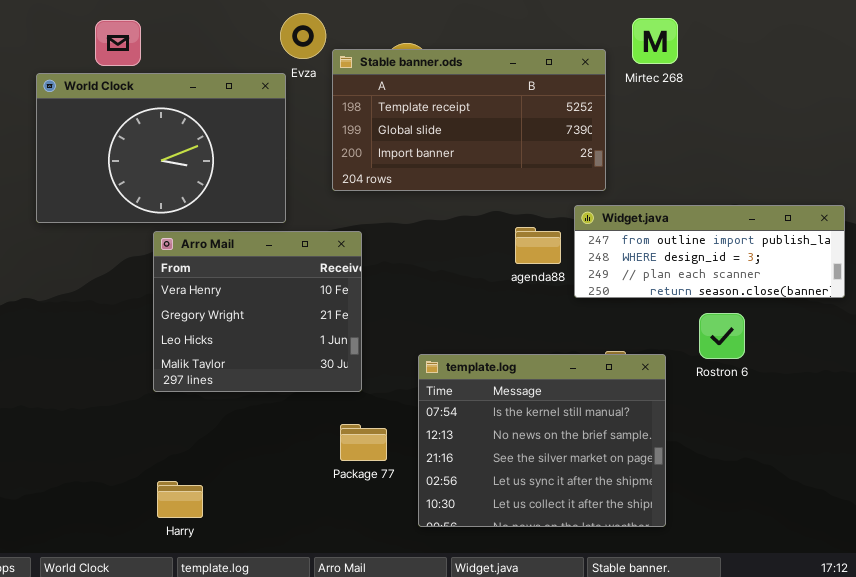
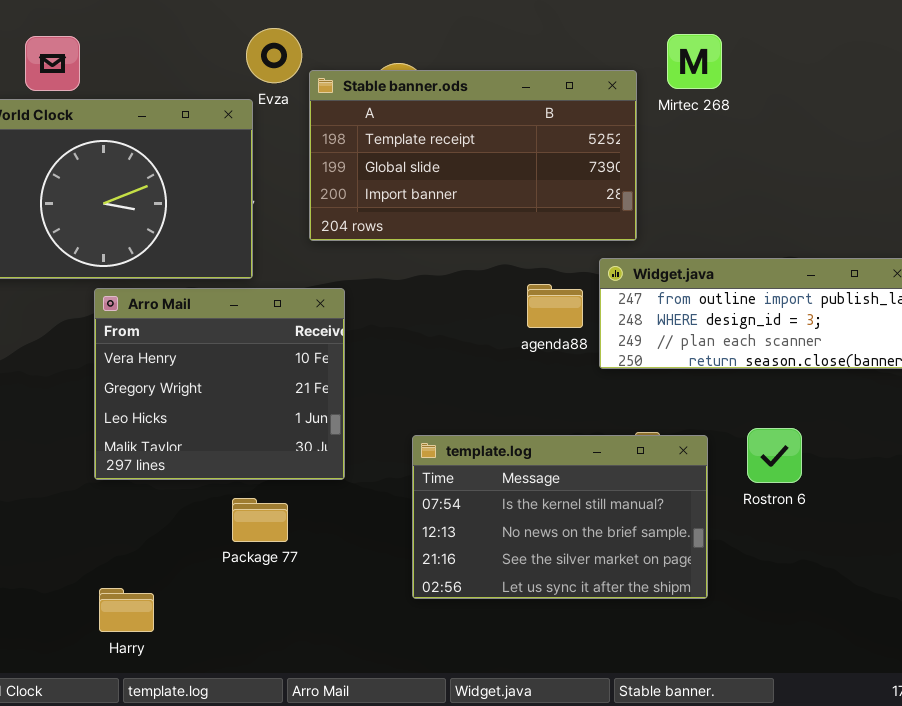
Rostron 6: [699,313,745,359] -> [747,428,802,483], moved
template.log: [418,354,666,527] -> [412,435,708,599], resized
Package 77: [340,424,387,461] -> [232,498,288,542], moved

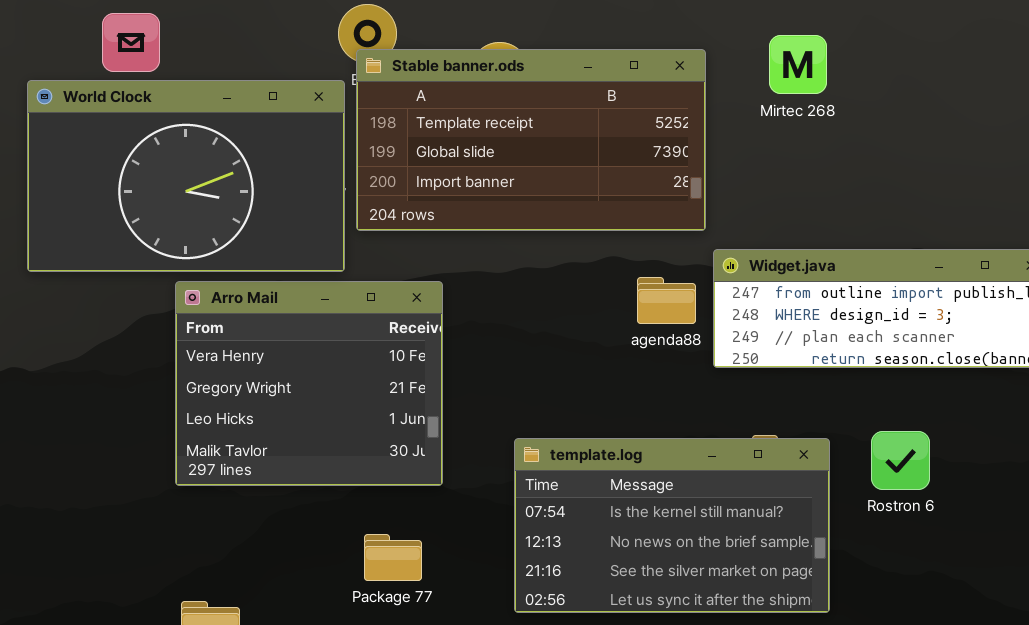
Mirtec 268: [667,34,722,89] -> [769,35,827,94], moved
Stable banner.ods: [309,70,637,241] -> [356,49,706,231], moved
Package 77: [232,498,288,542] -> [364,534,422,581], moved

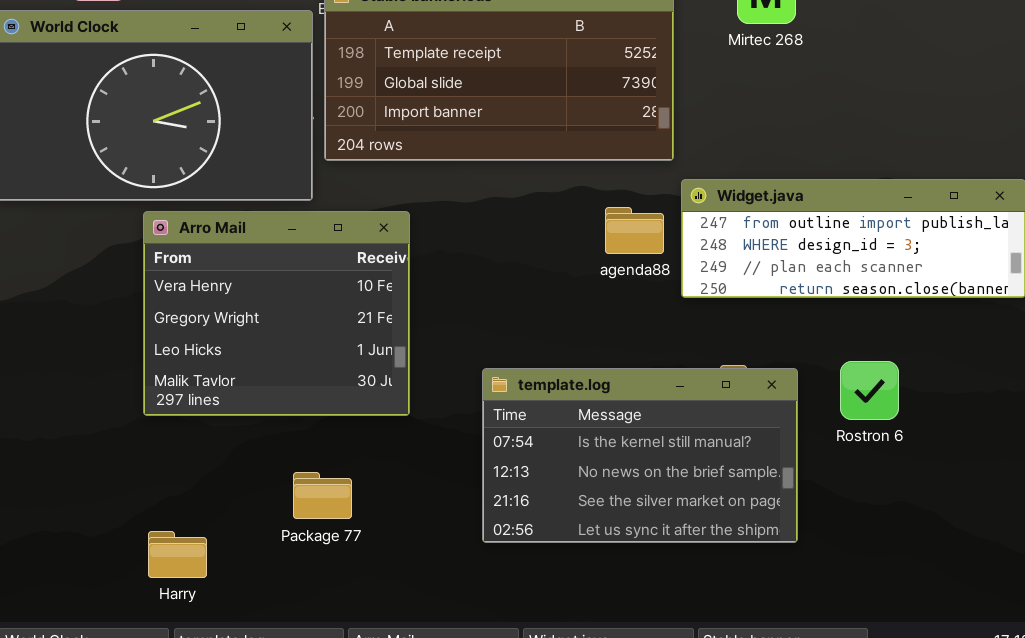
Package 77: [364,534,422,581] -> [293,472,352,519], moved

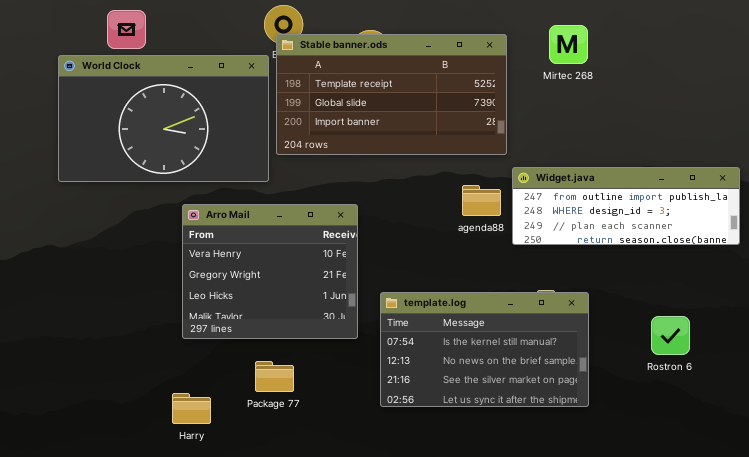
Arro Mail: [143,211,410,416] -> [182,204,358,339], moved
Rostron 6: [840,361,899,420] -> [651,316,690,355], moved
Harry: [148,531,207,578] -> [172,393,211,424], moved

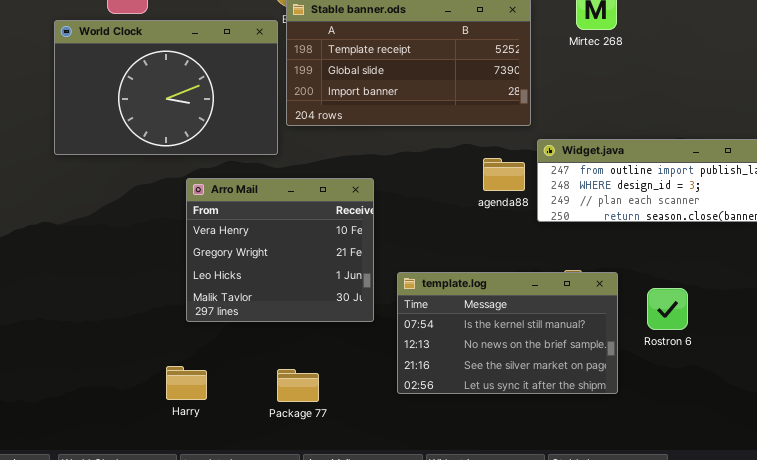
Rostron 6: [651,316,690,355] -> [647,288,688,330], moved
Package 77: [255,361,294,392] -> [277,369,319,402], moved
Harry: [172,393,211,424] -> [166,366,207,400], moved

